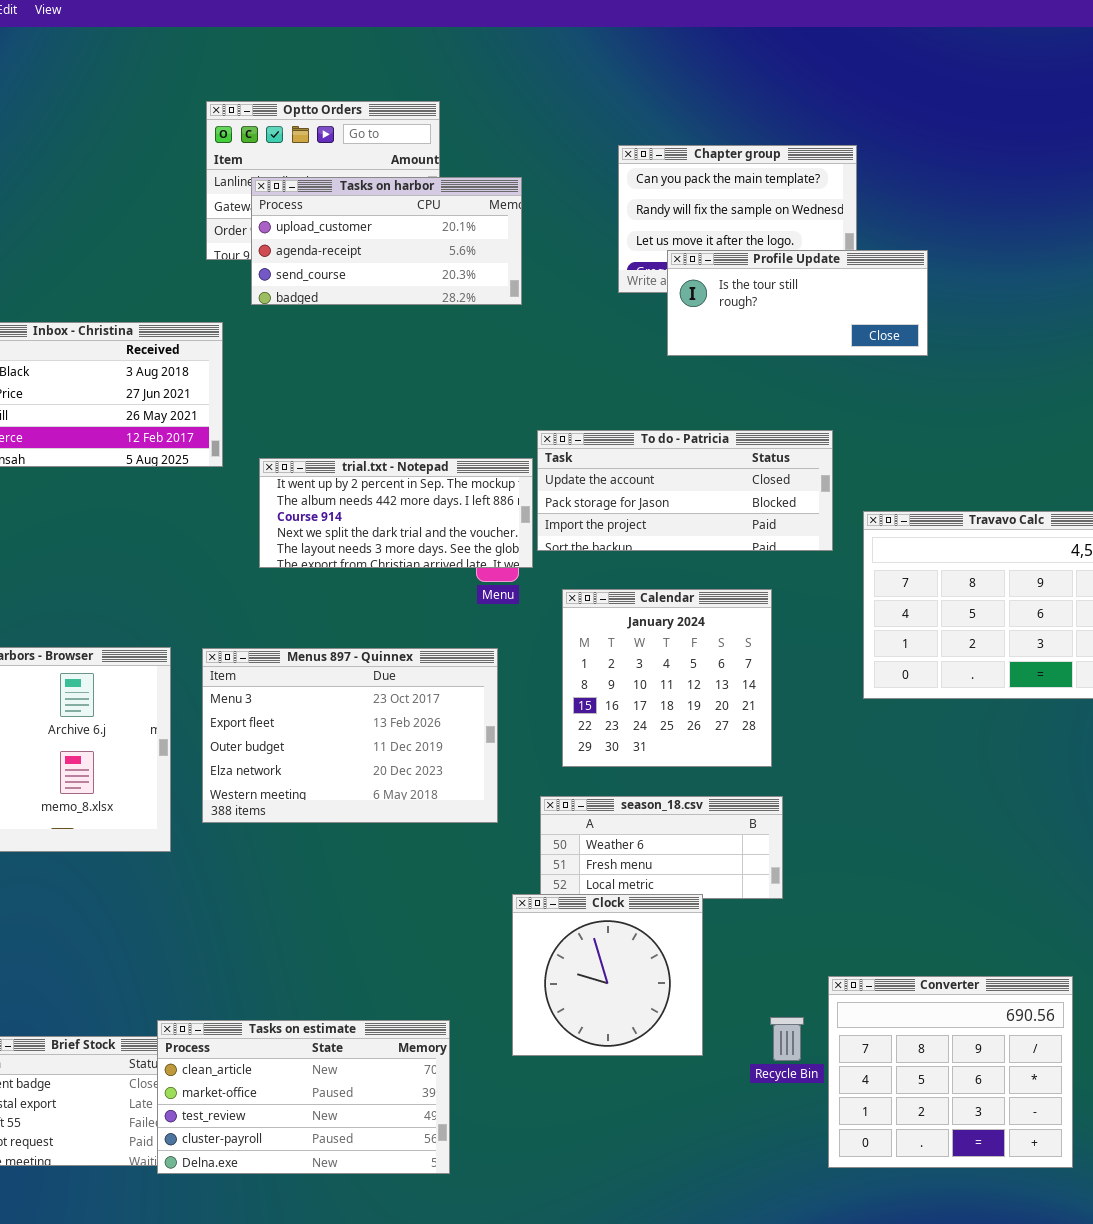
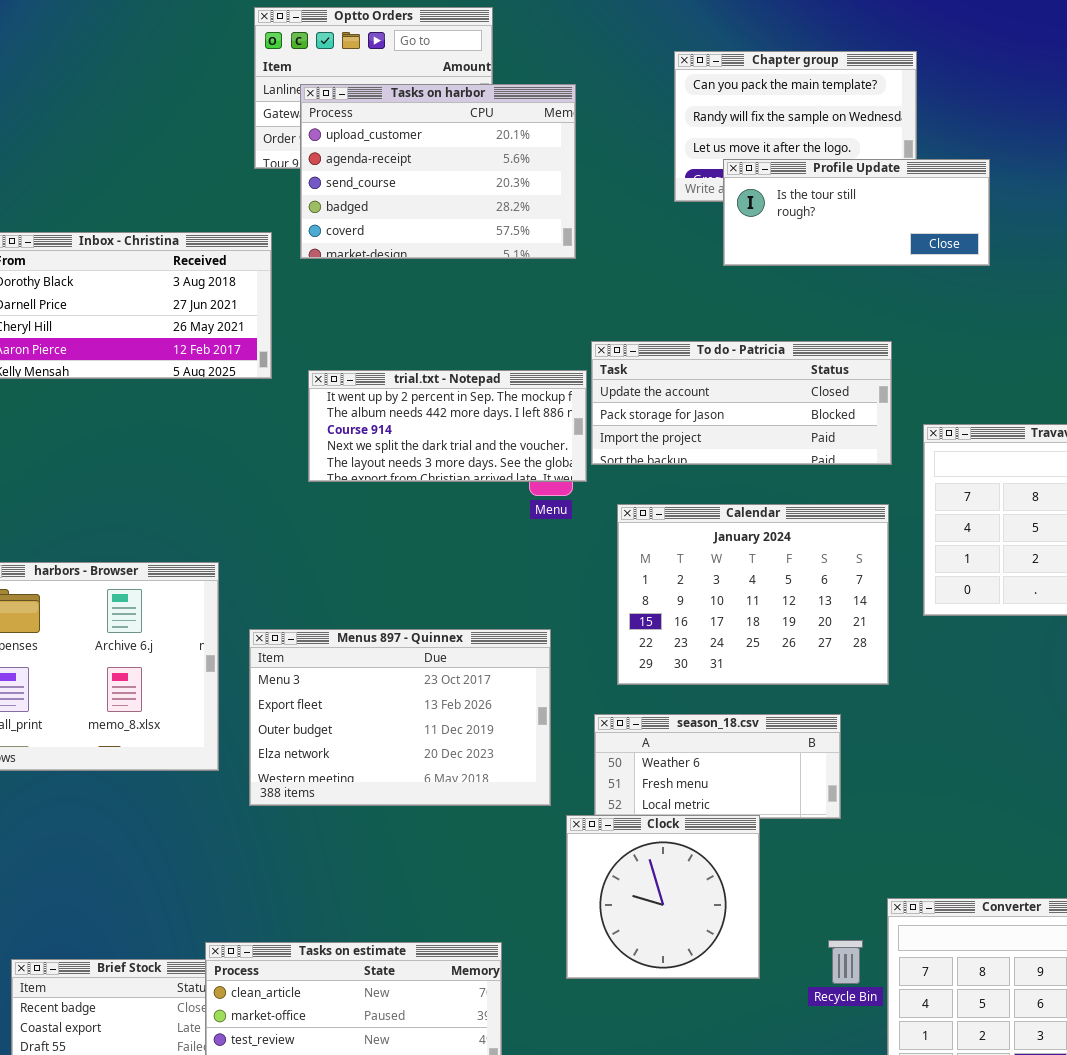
Tasks on harbor: [251,177,522,305] -> [300,84,576,259], resized
Calendar: [562,589,772,767] -> [617,504,889,685], resized
Menus 897 - Quinnex: [202,648,498,823] -> [249,629,551,806], moved

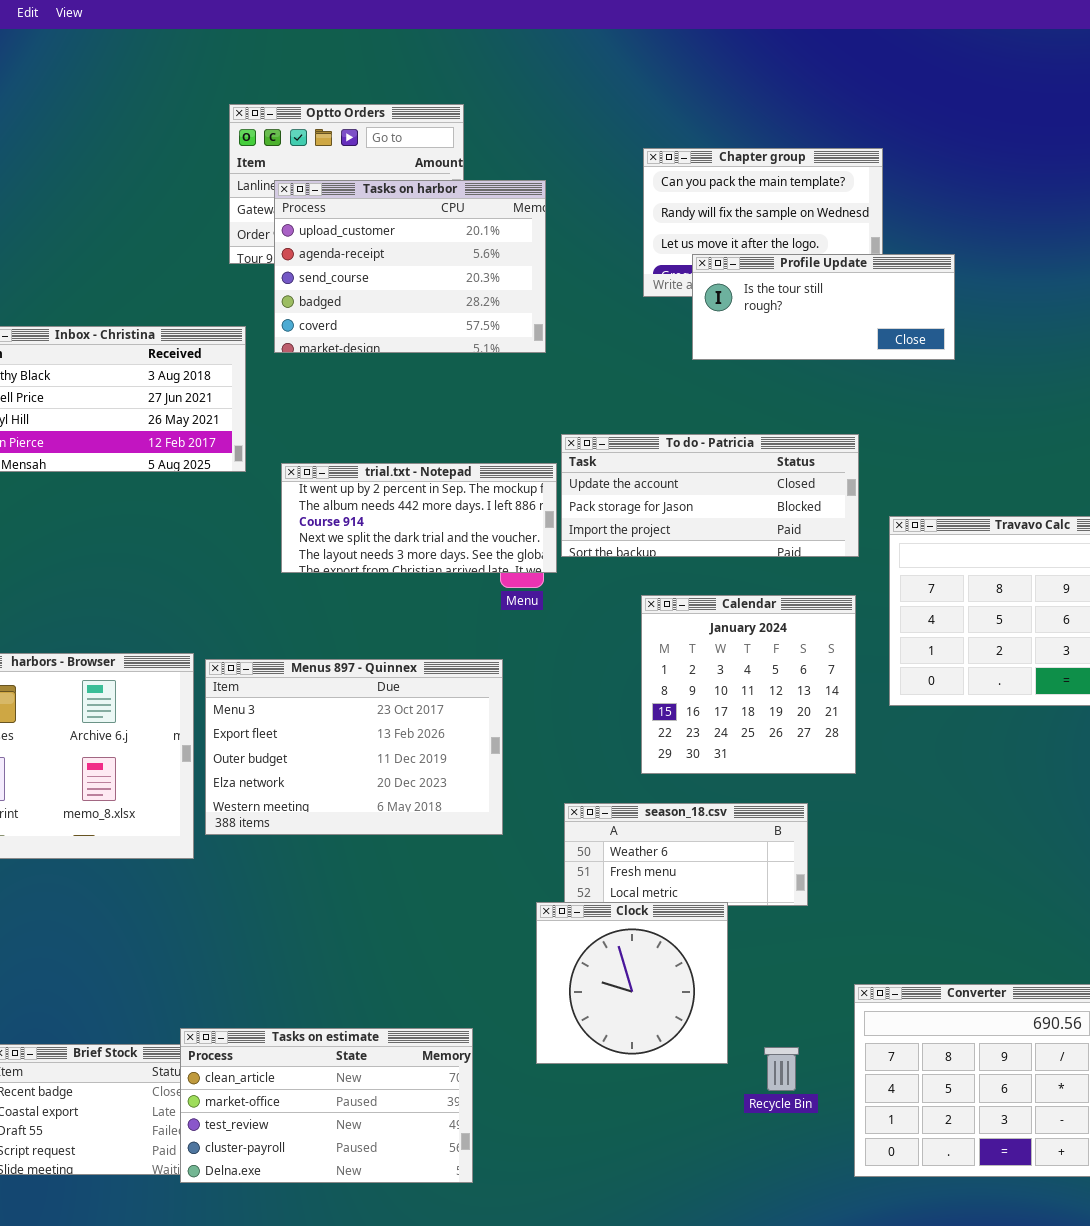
Calendar: [617,504,889,685] -> [641,595,856,774], resized
Menus 897 - Quinnex: [249,629,551,806] -> [205,659,503,835], moved
Recycle Bin: [828,940,863,984] -> [764,1047,799,1091], moved

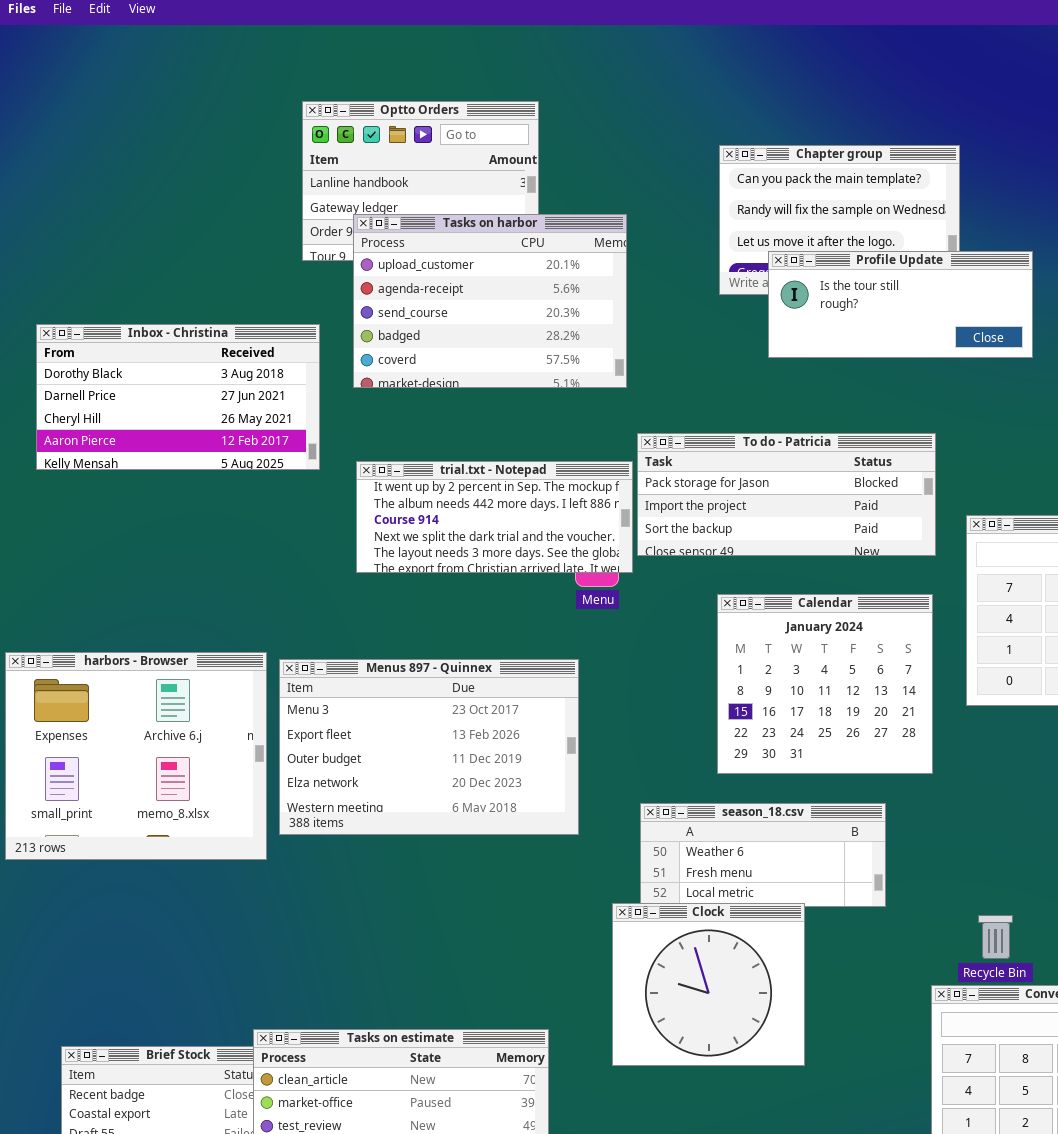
Tasks on harbor: [274,180,546,353] -> [353,214,627,388], moved
To do - Patricia: [561,434,859,557] -> [637,433,936,556], scrolled down 1 row
Recycle Bin: [764,1047,799,1091] -> [978,915,1013,959], moved

